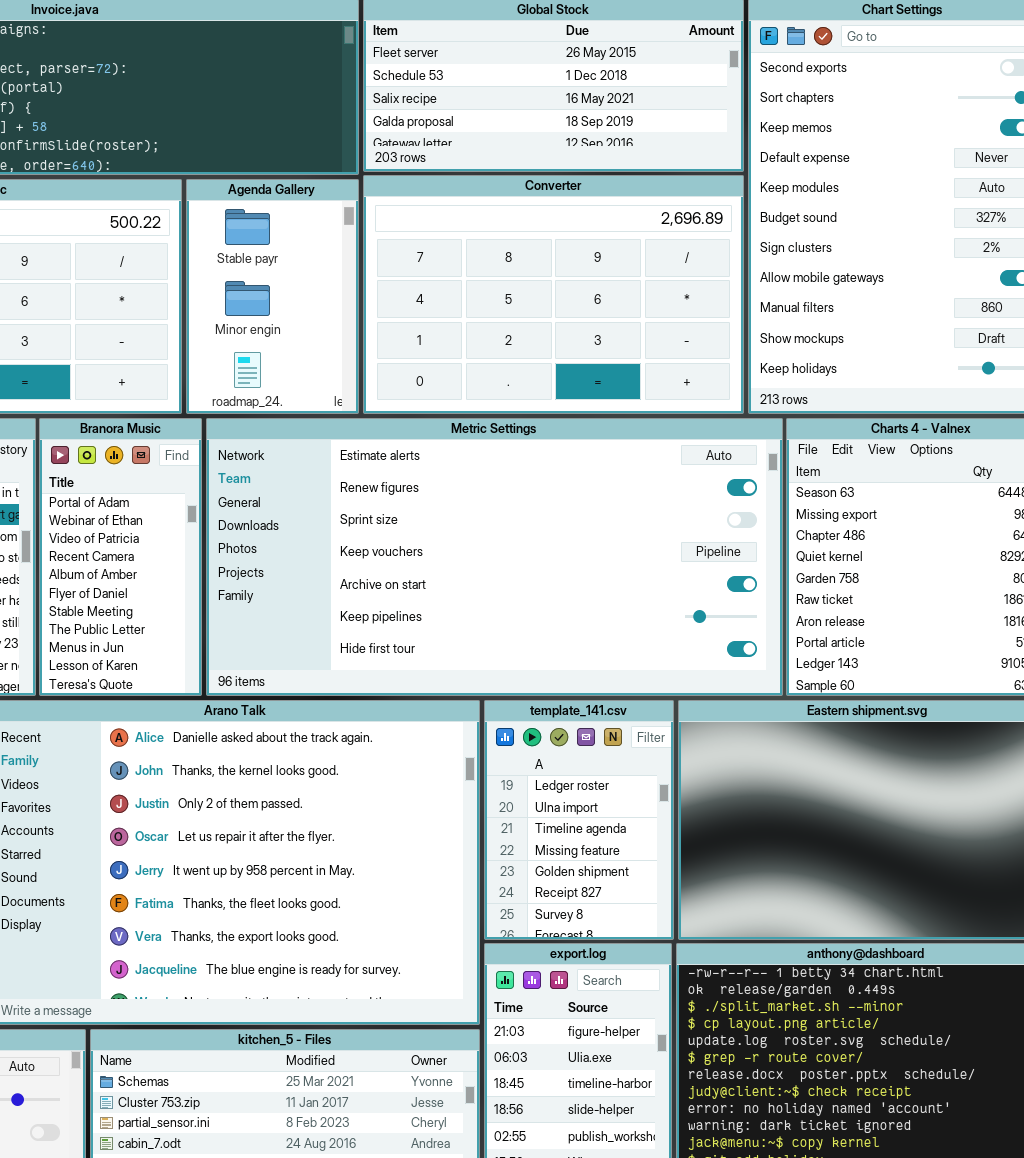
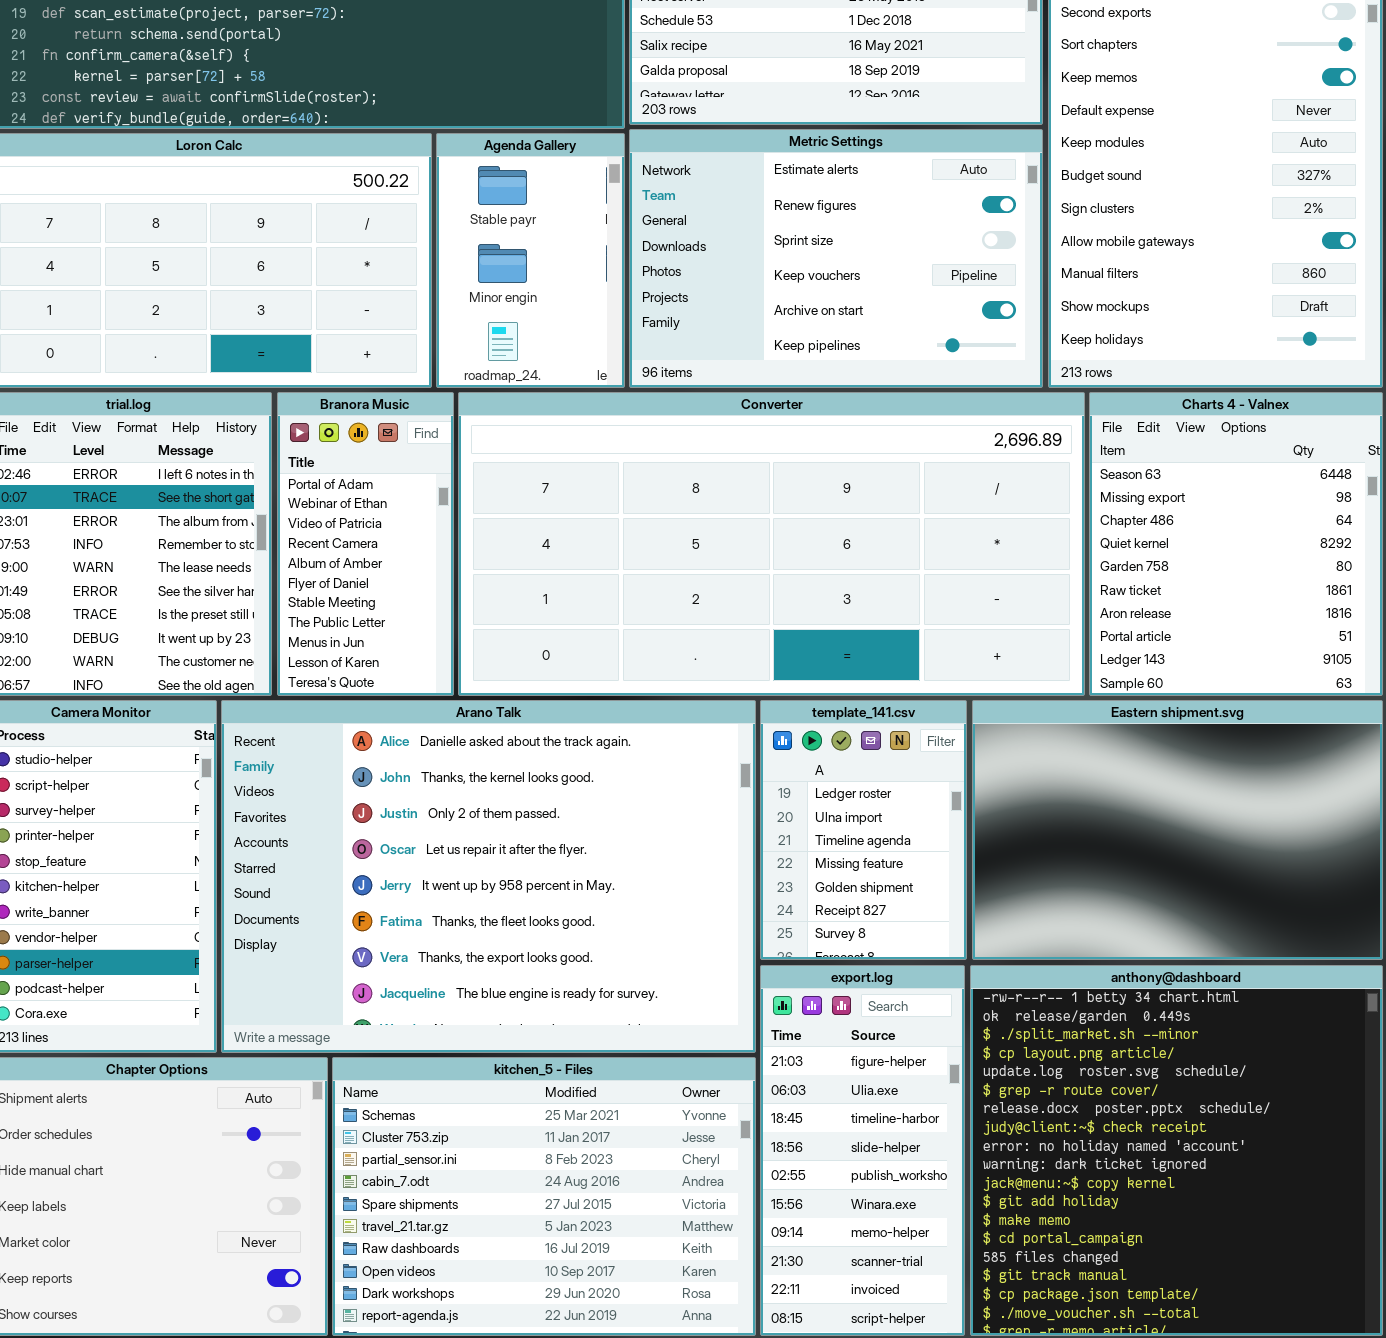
Converter: [363,175,744,414] -> [458,392,1085,696], moved, resized
Metric Settings: [206,418,783,696] -> [629,129,1043,388], moved, resized

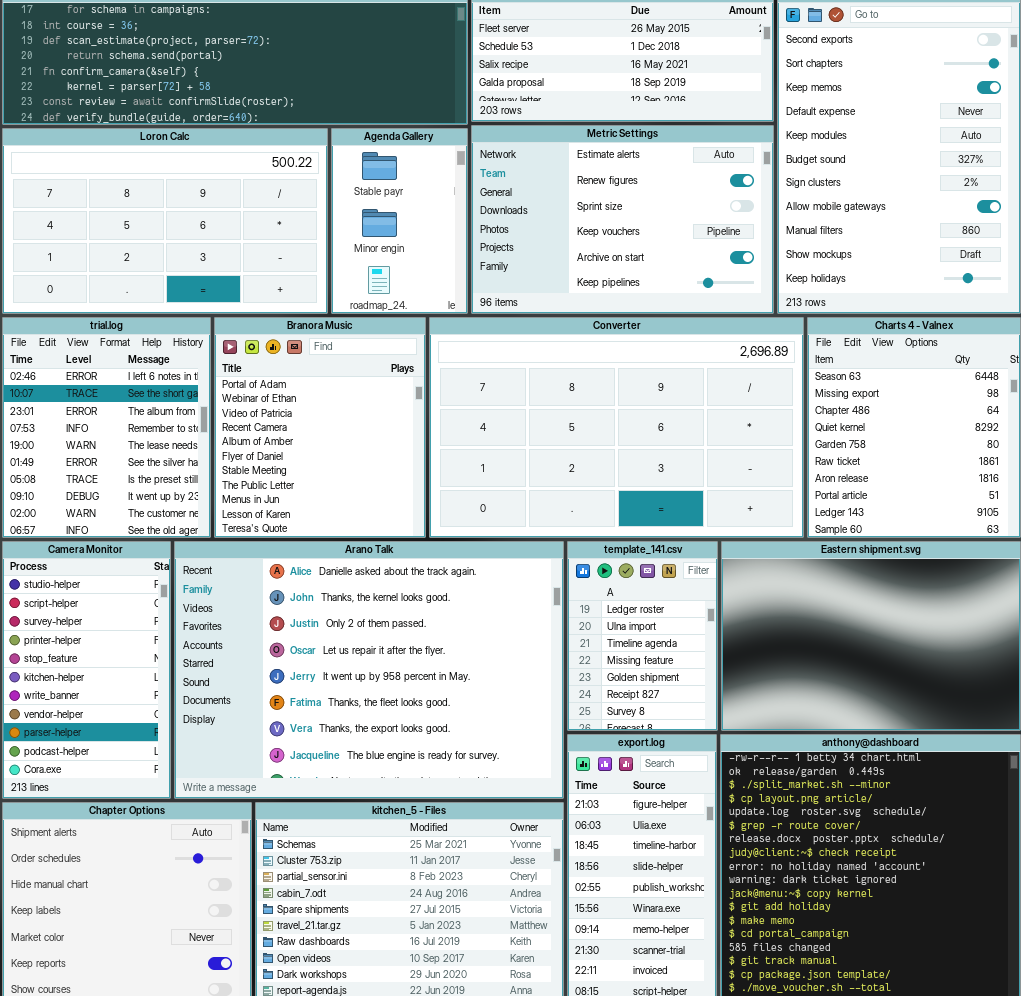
Branora Music: [277,392,454,696] -> [214,317,426,538], resized
Converter: [458,392,1085,696] -> [429,317,804,538], resized

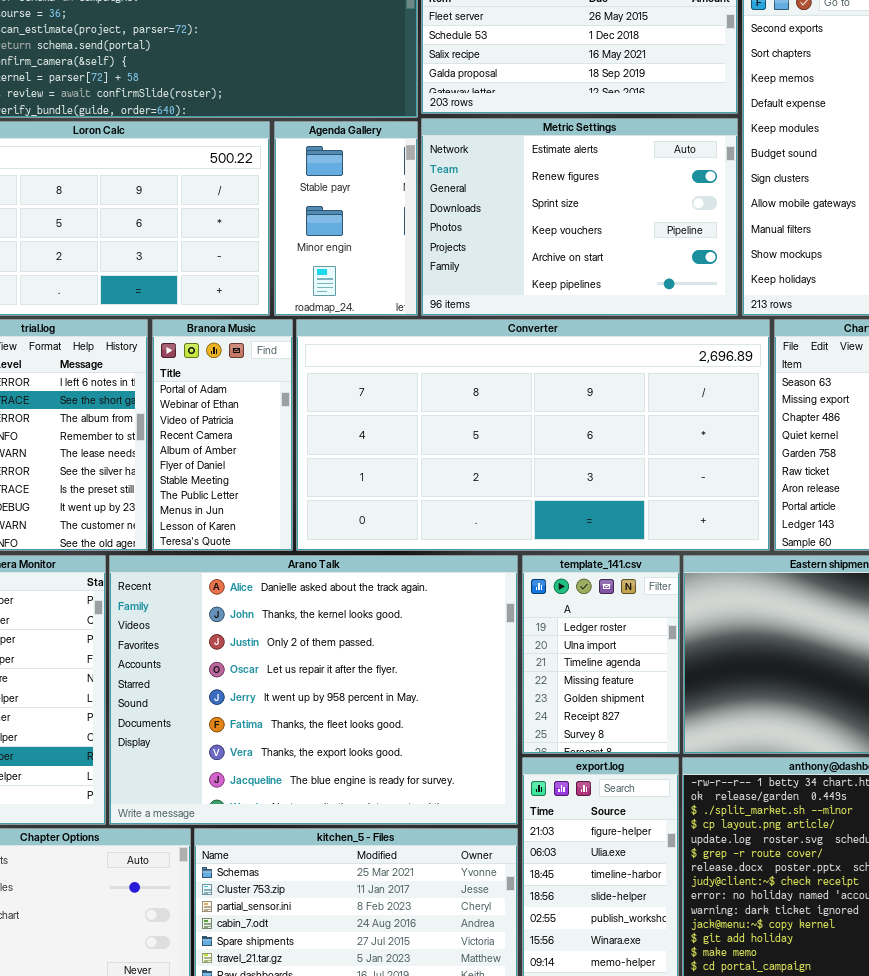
Branora Music: [214,317,426,538] -> [152,319,293,551], resized
Converter: [429,317,804,538] -> [296,319,770,551], resized

